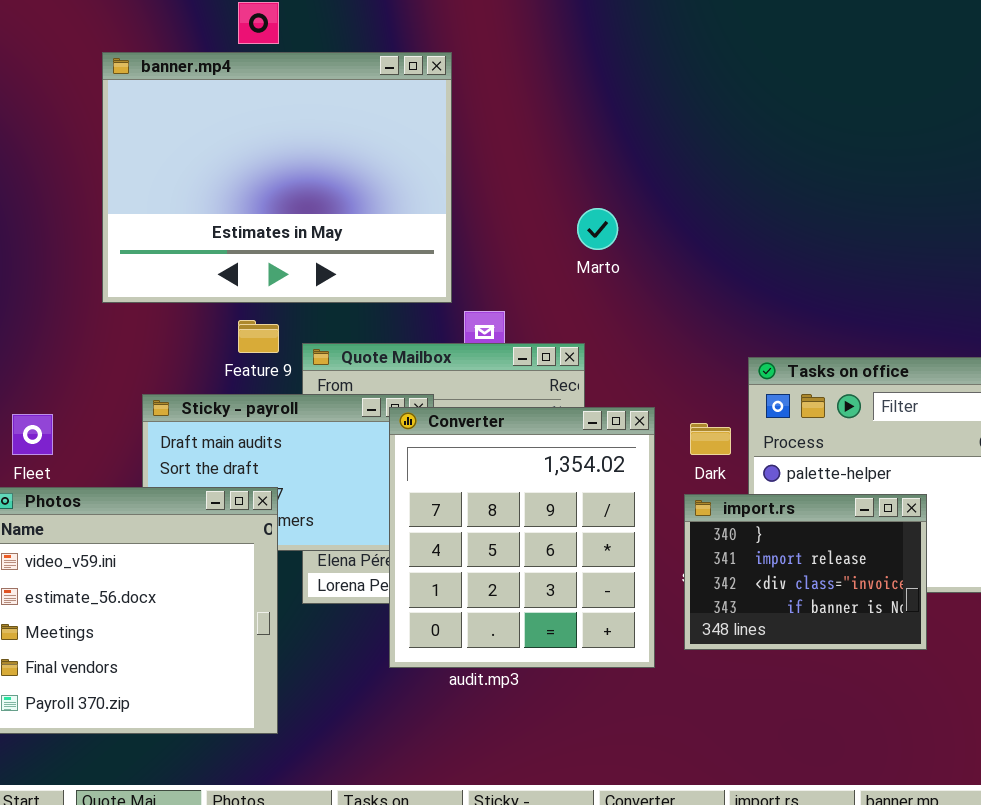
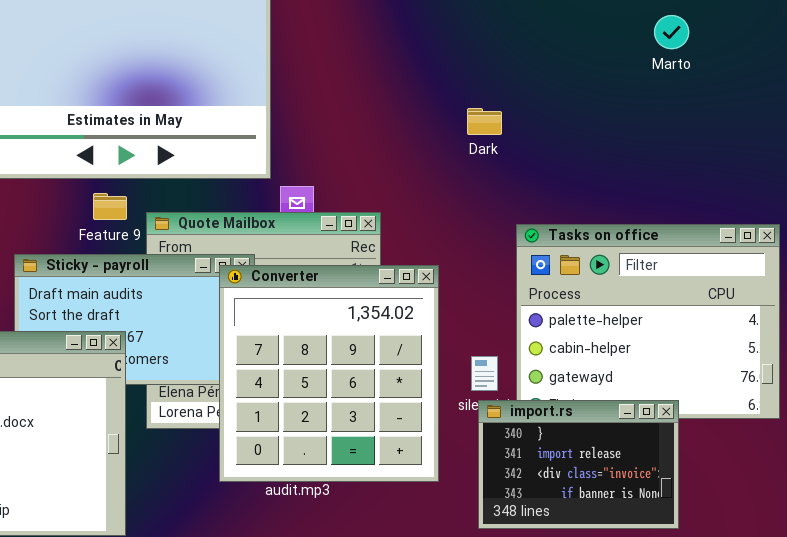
Marto: [577,208,618,250] -> [654,15,689,49], moved
Dark: [690,423,731,455] -> [467,108,502,135], moved
import.rs: [684,494,927,650] -> [478,400,679,529], moved

